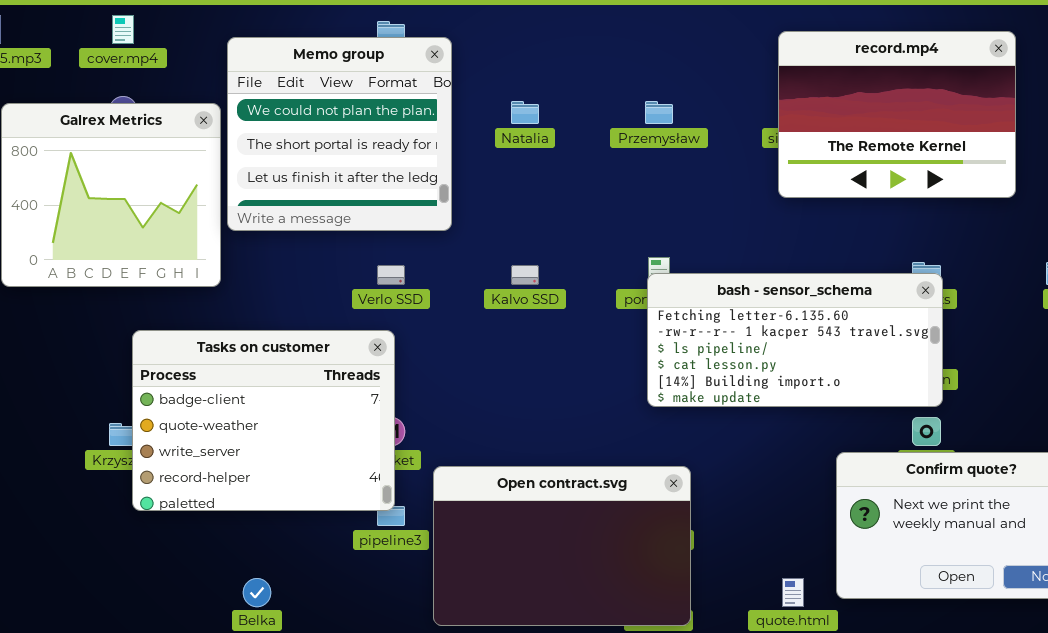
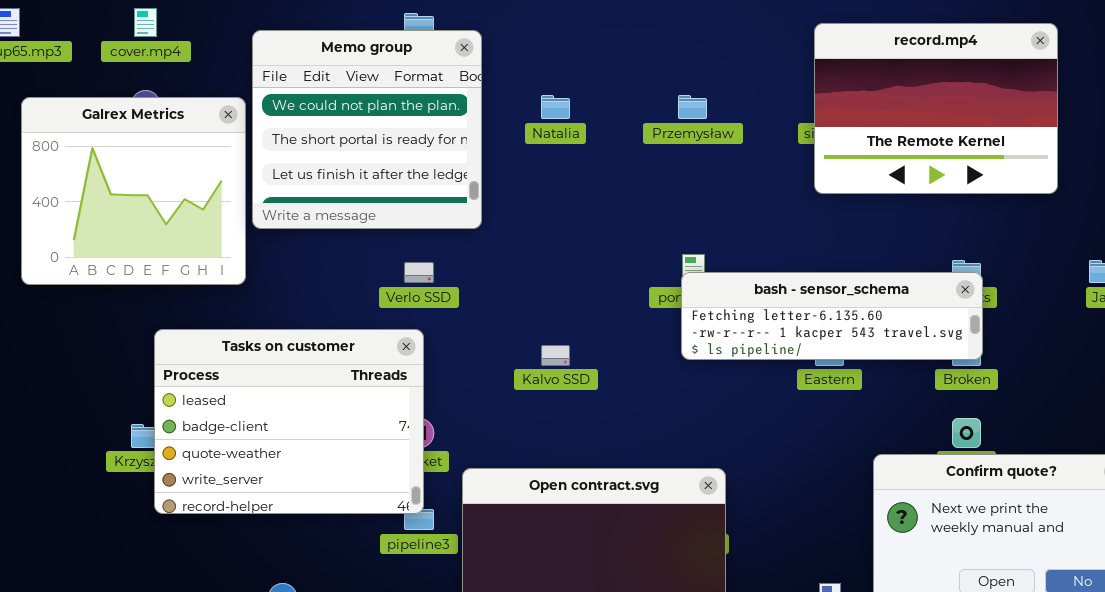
Kalvo SSD: [511,265,539,285] -> [541,345,570,366], moved
bash - sensor_schema: [647,273,943,407] -> [681,272,983,360], resized
Tasks on customer: [132,330,395,511] -> [154,329,424,514], scrolled up 1 row

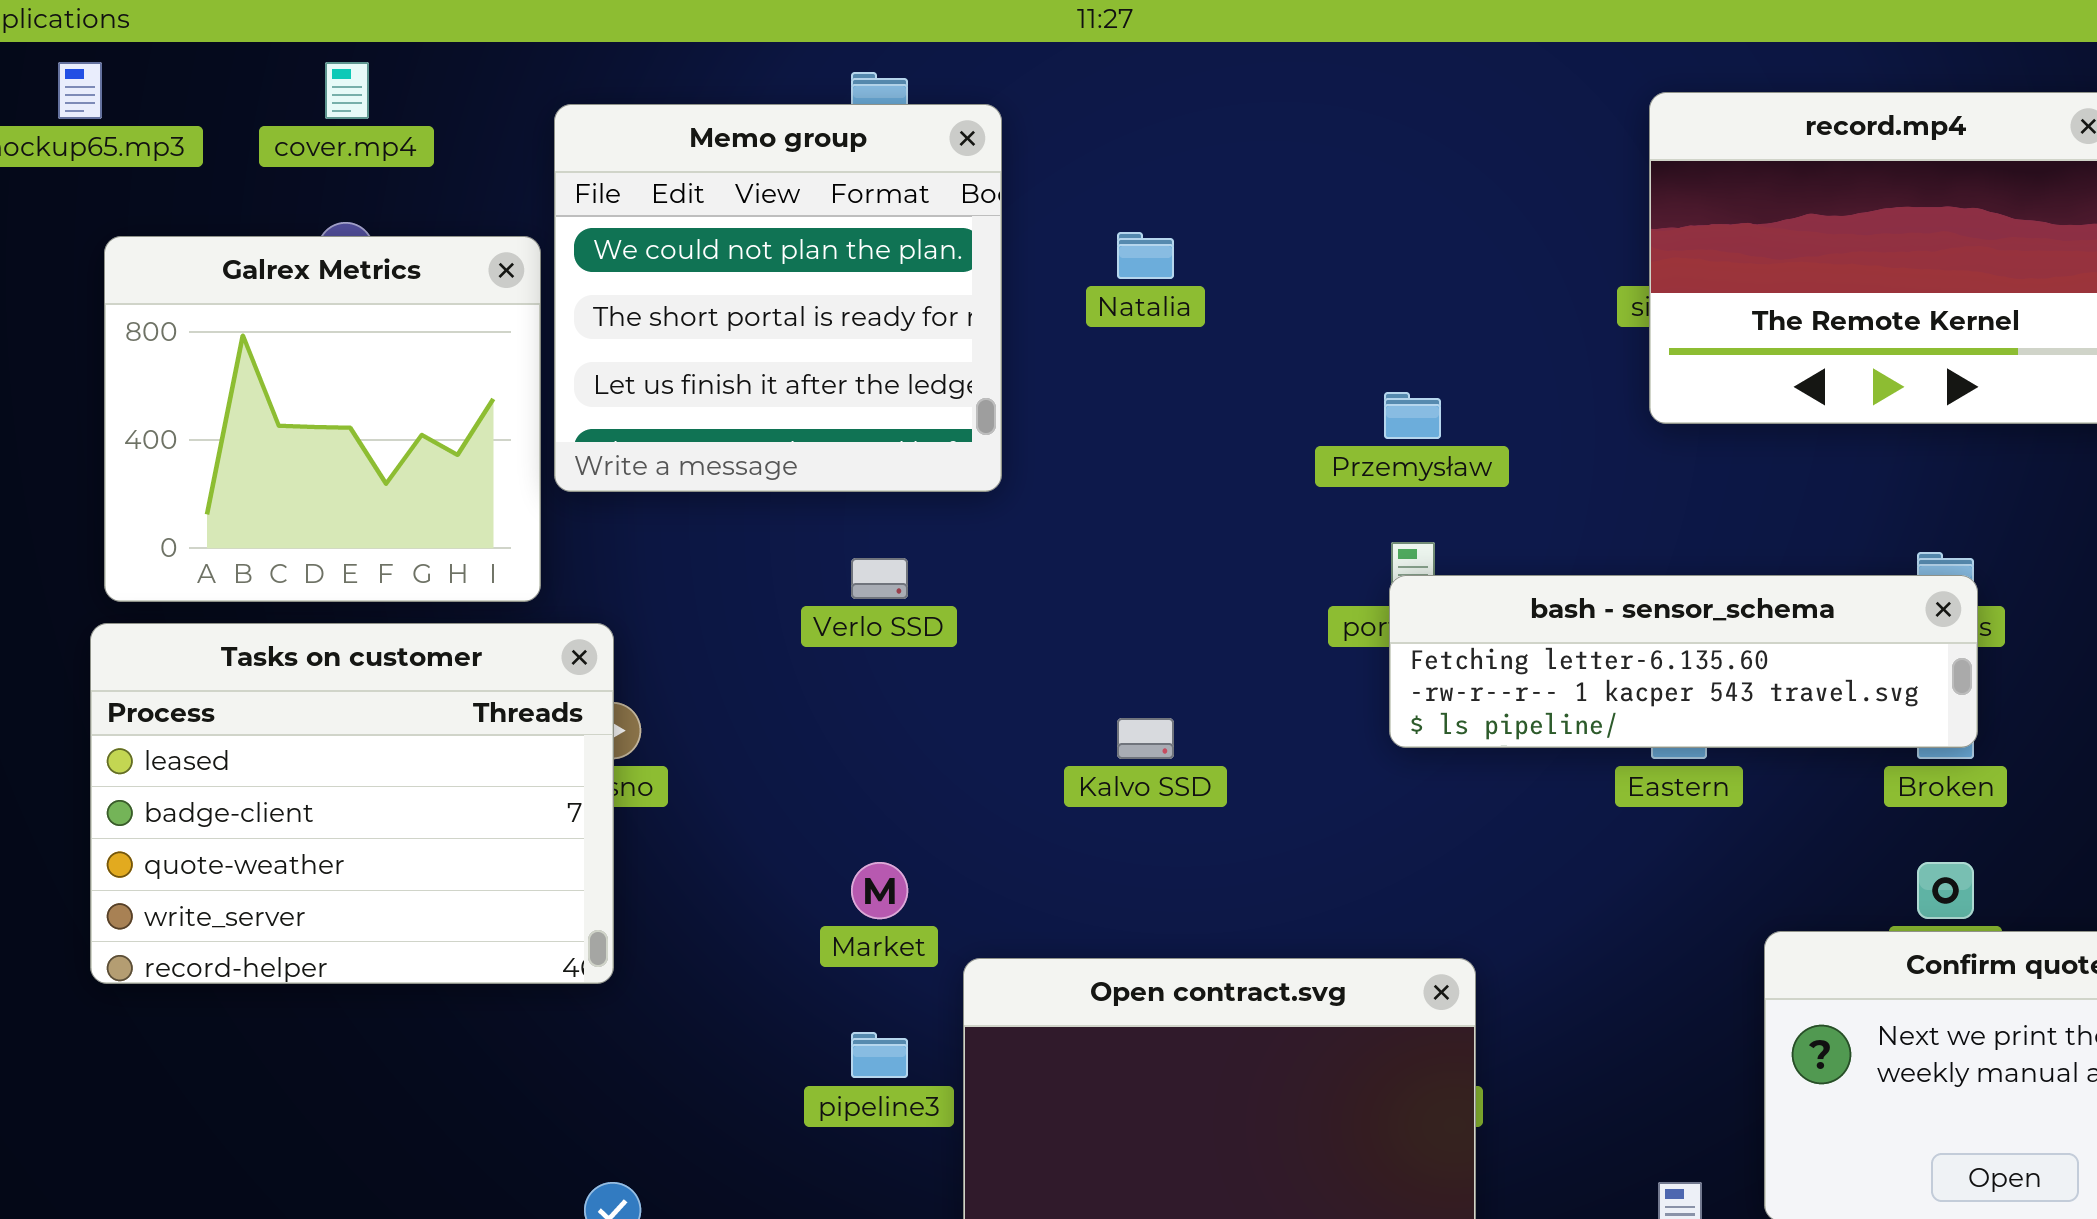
Przemysław: [678,95,707,119] -> [1384,392,1441,439], moved
Tasks on customer: [154,329,424,514] -> [90,623,614,984], moved

